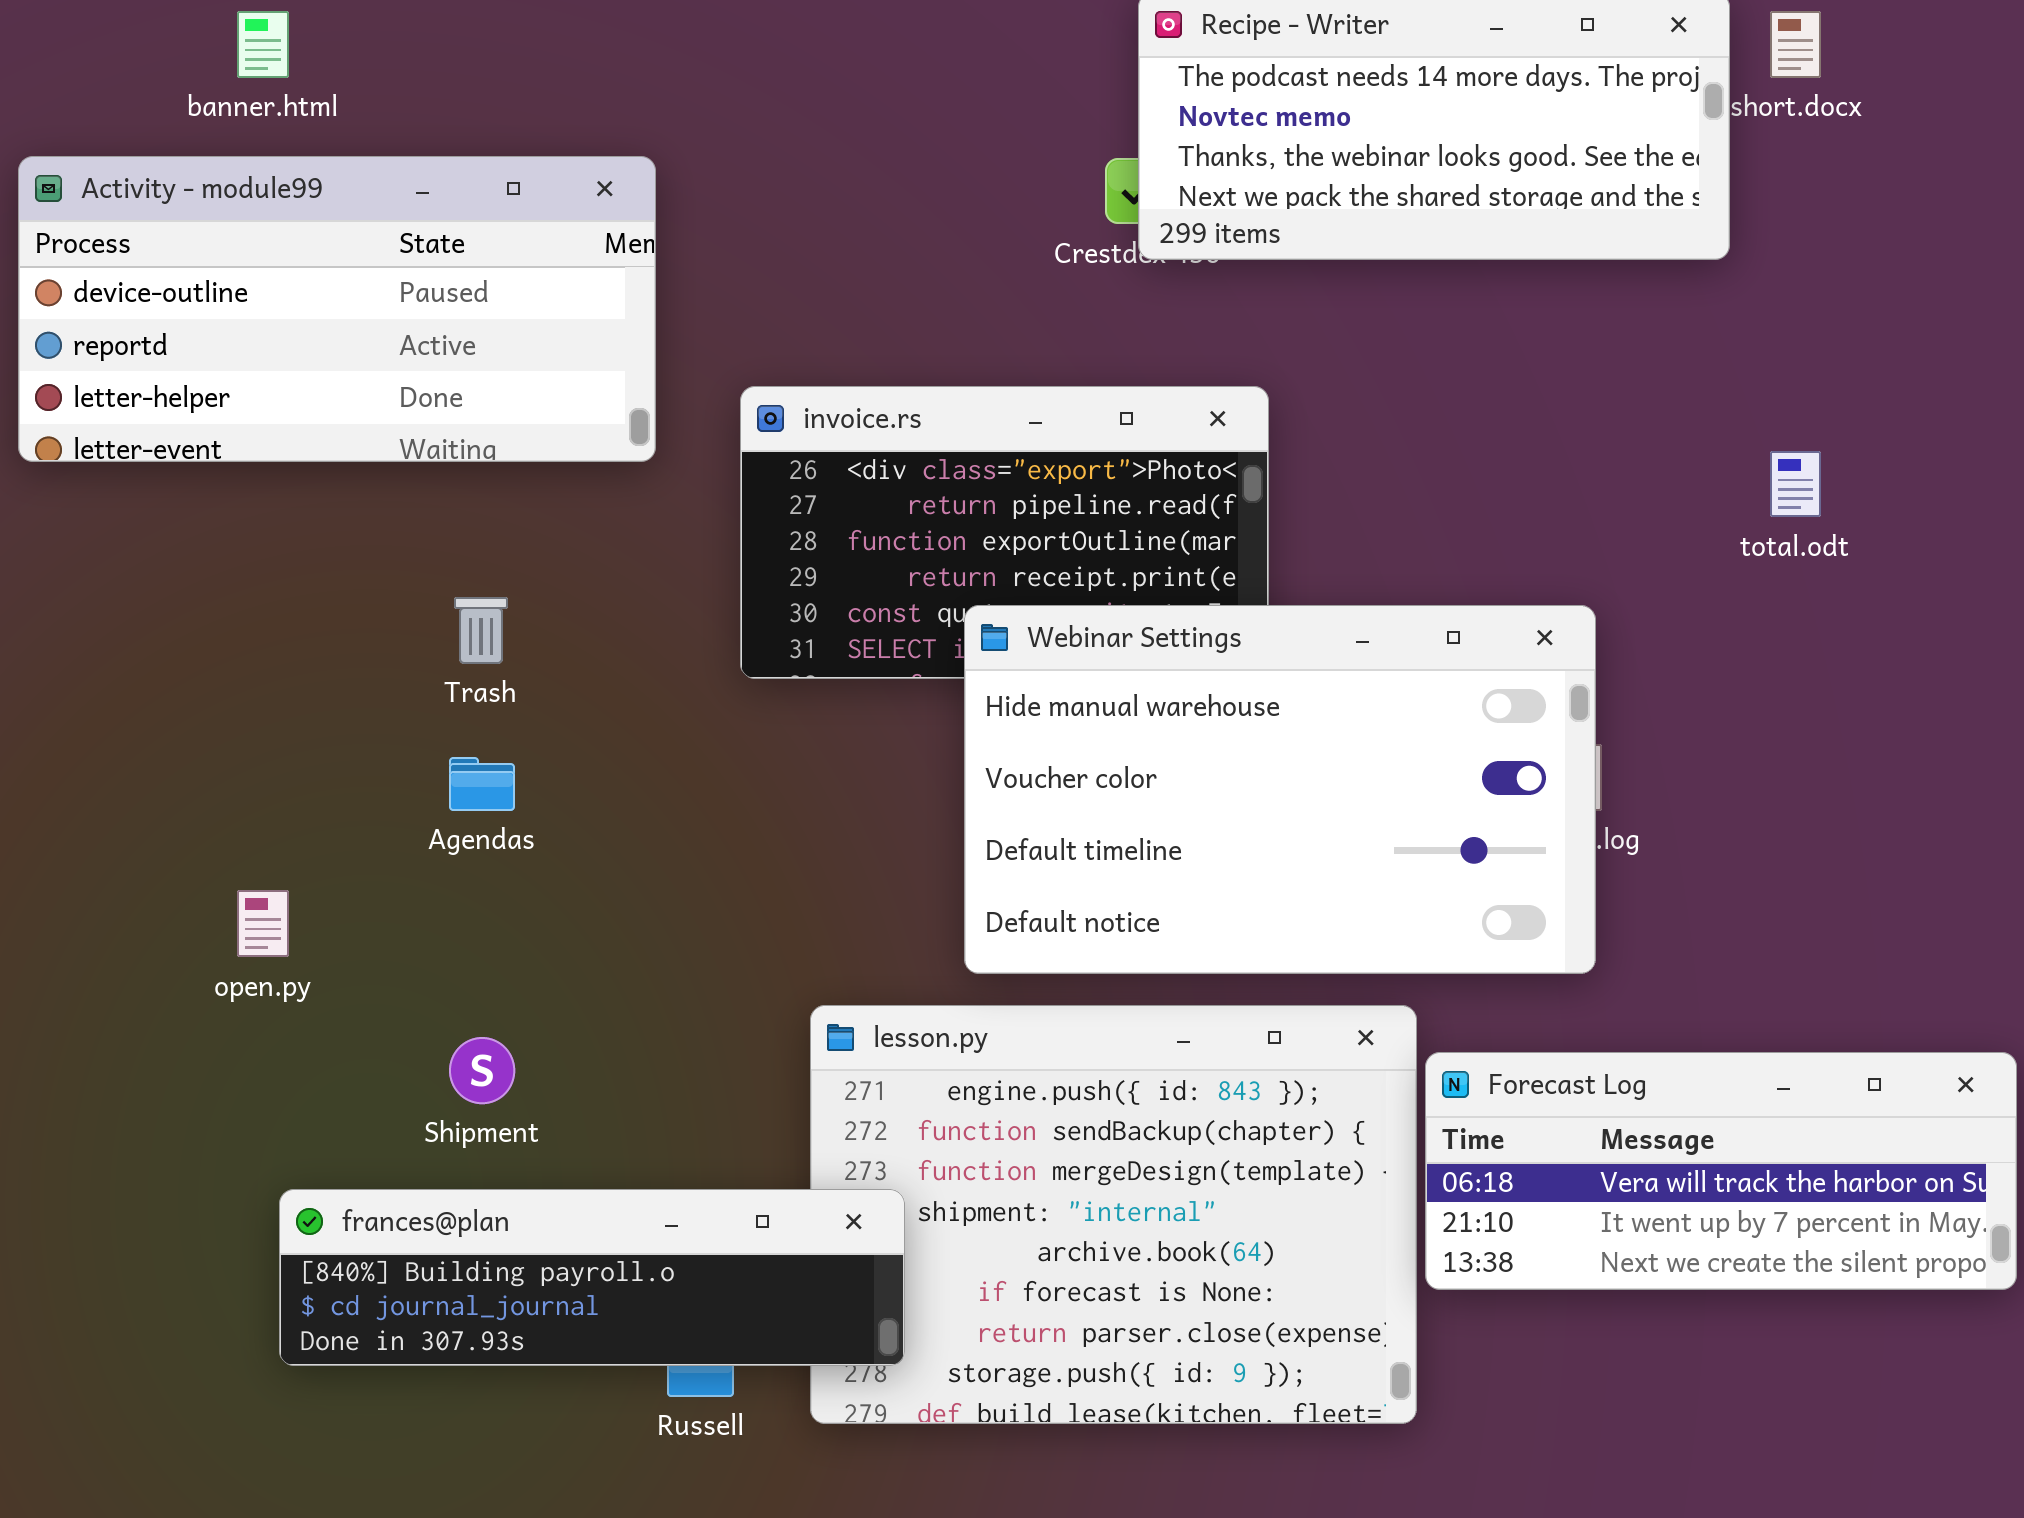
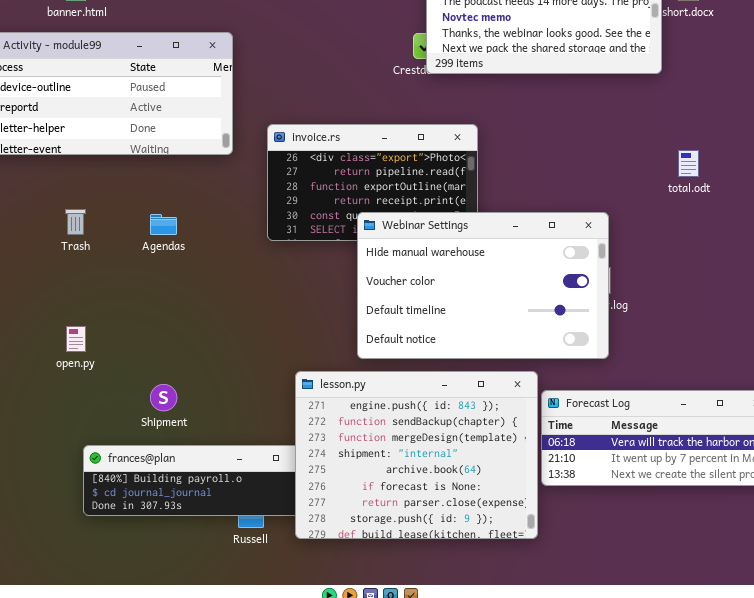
Trash: [454,597,508,664] -> [65,209,86,235], moved
Agendas: [449,757,515,811] -> [150,214,177,235], moved
lesson.py: [810,1005,1417,1424] -> [295,371,538,539], raised

